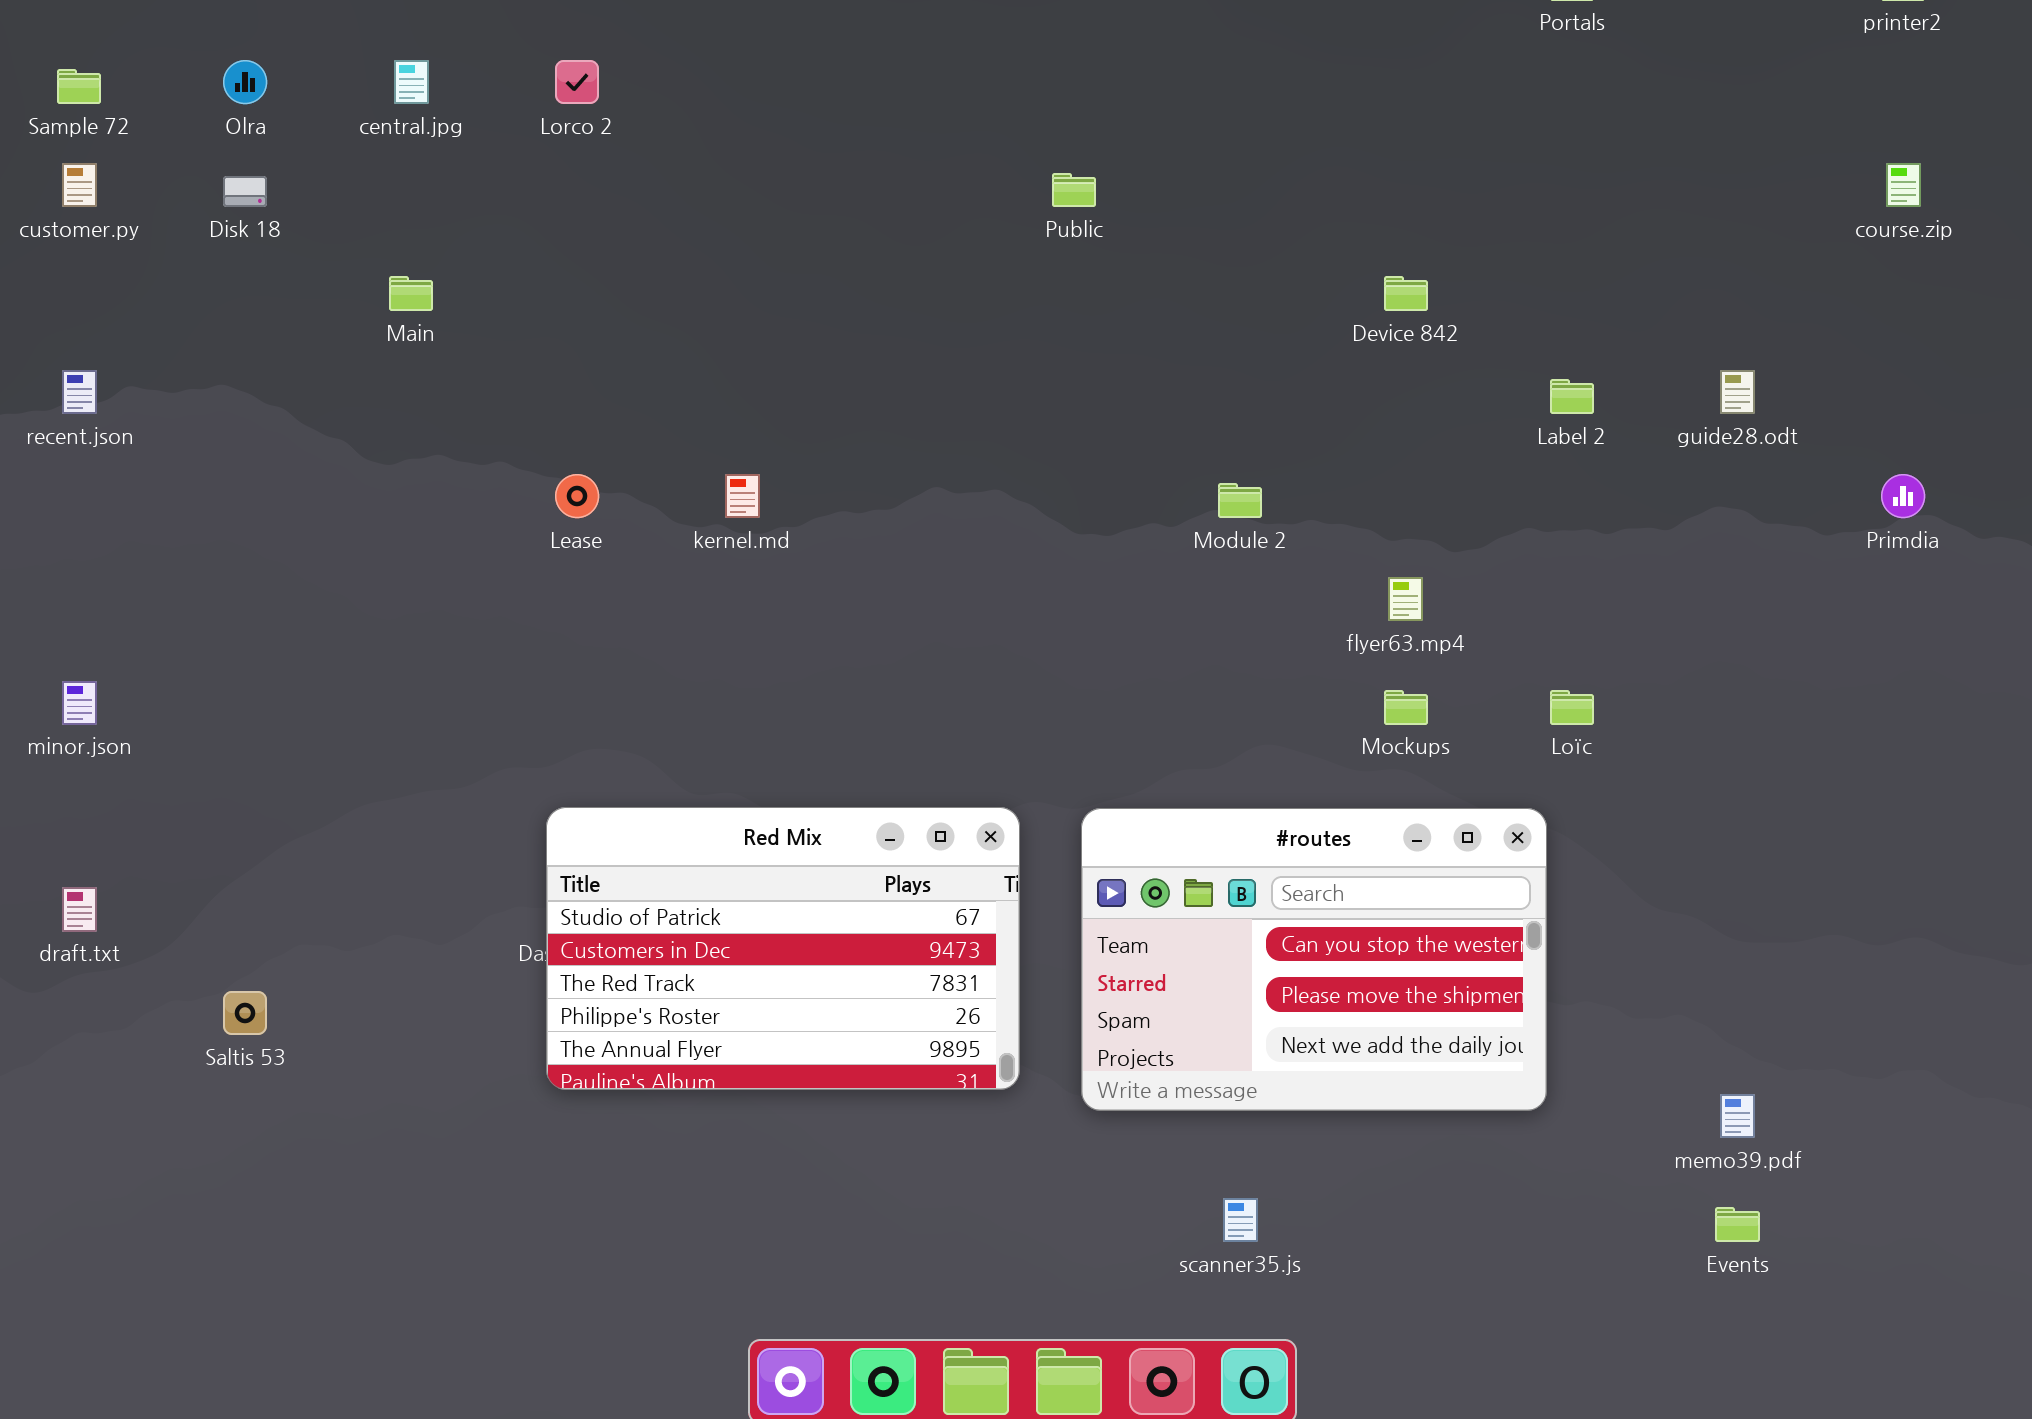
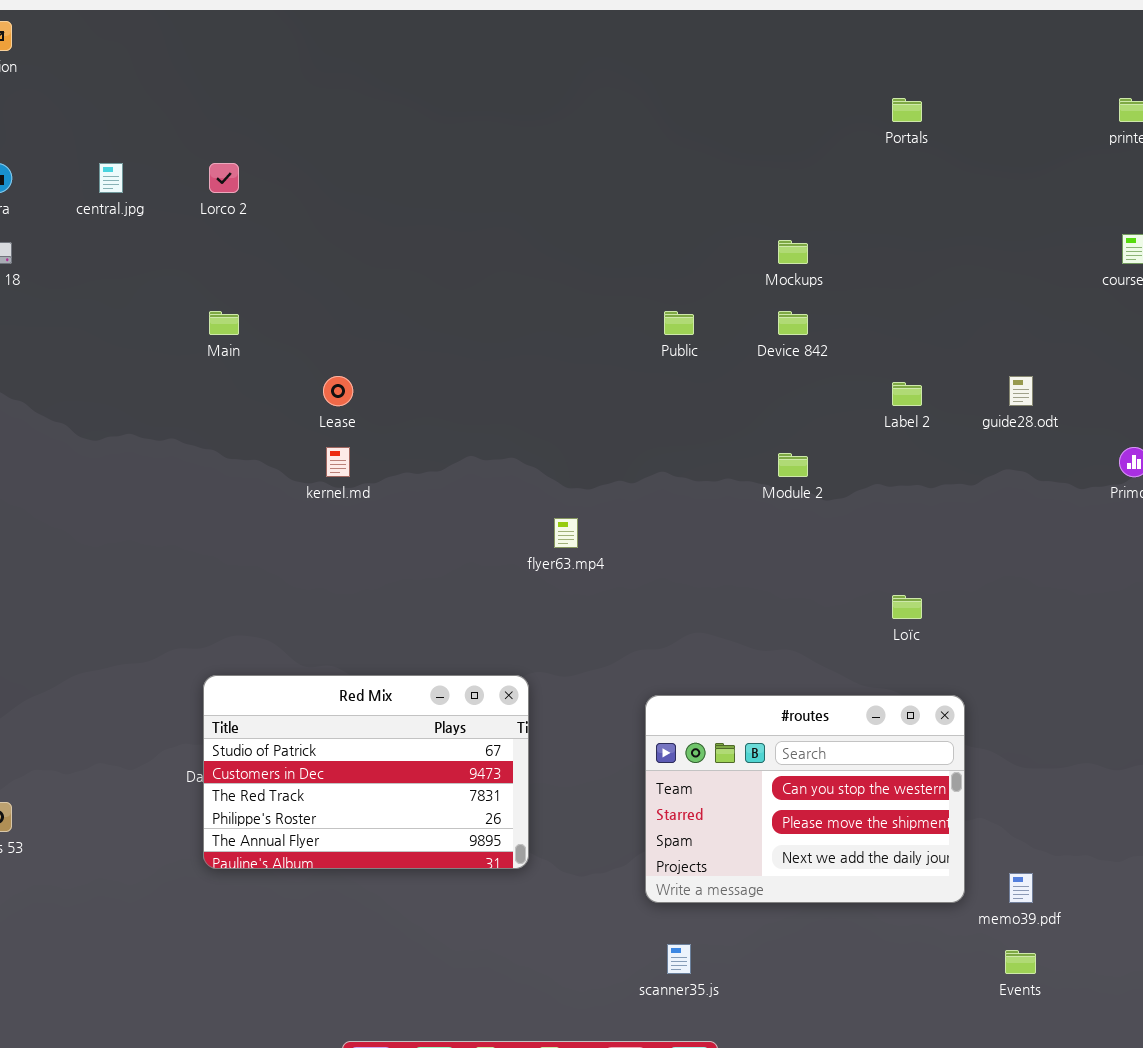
Public: [1052,173,1096,207] -> [664,311,694,335], moved
Main: [389,276,433,311] -> [209,311,239,335], moved
Lease: [555,474,599,518] -> [323,376,353,406], moved
Module 2: [1218,483,1262,518] -> [778,453,808,477], moved
flyer63.mp4: [1388,577,1423,621] -> [554,518,578,548], moved
Mockups: [1384,690,1428,725] -> [778,240,808,264], moved
#routes: [1081,808,1547,1111] -> [645,695,965,903], moved

